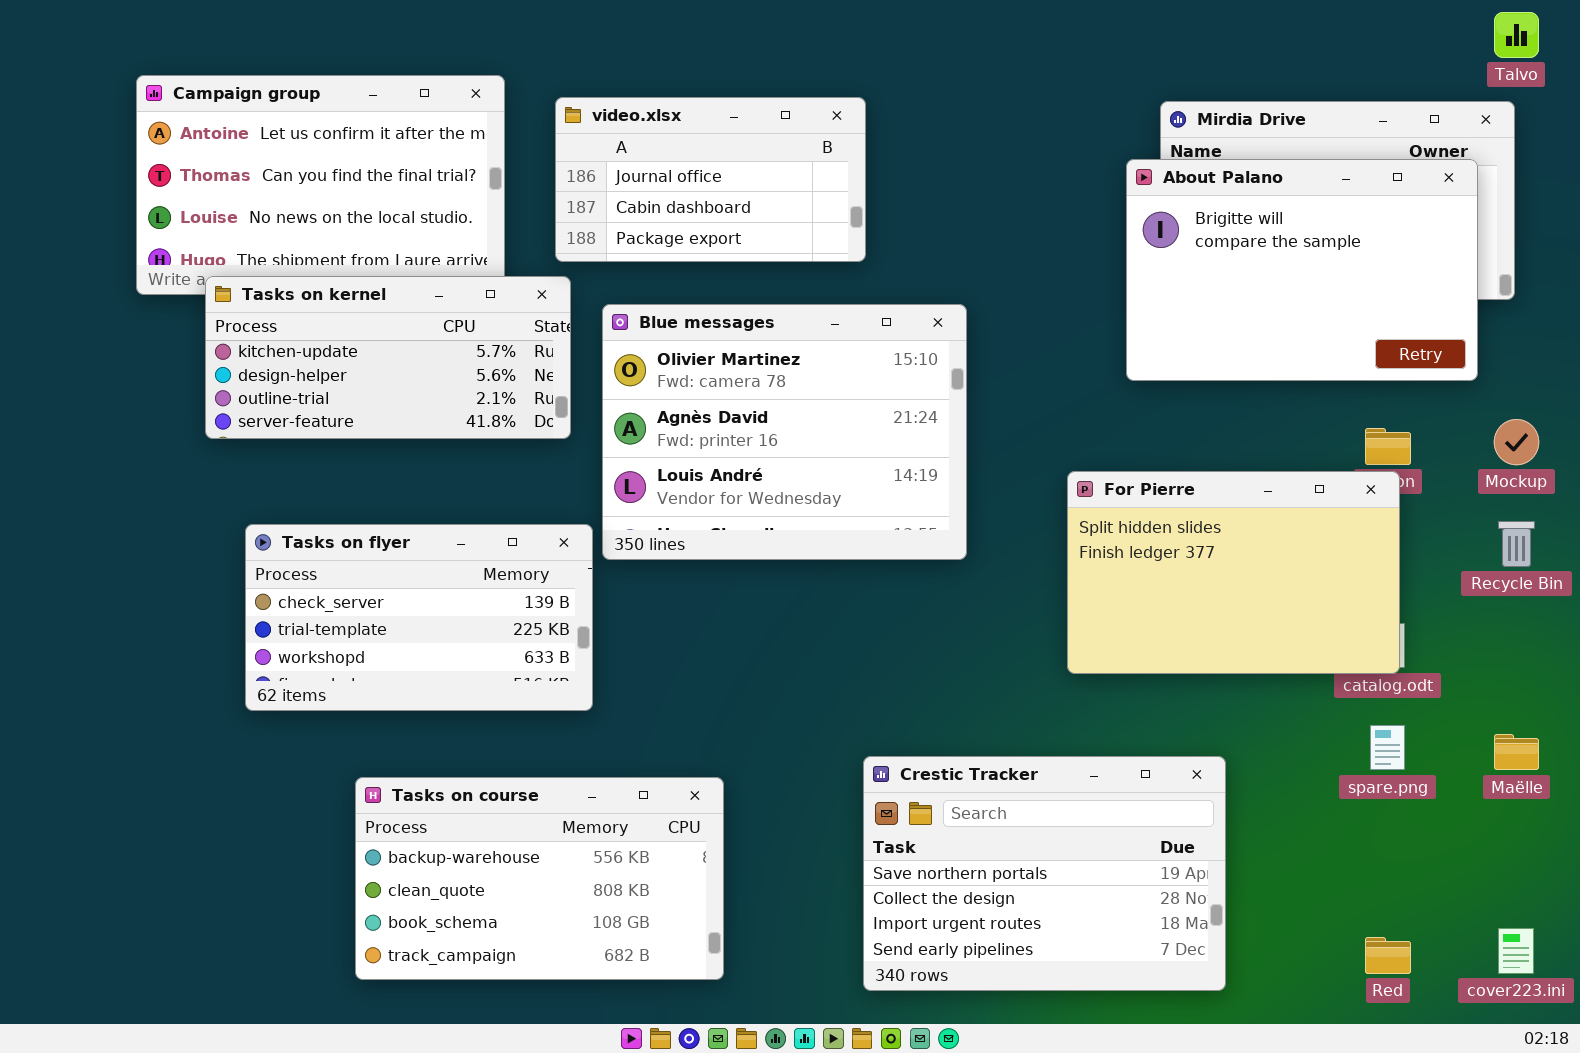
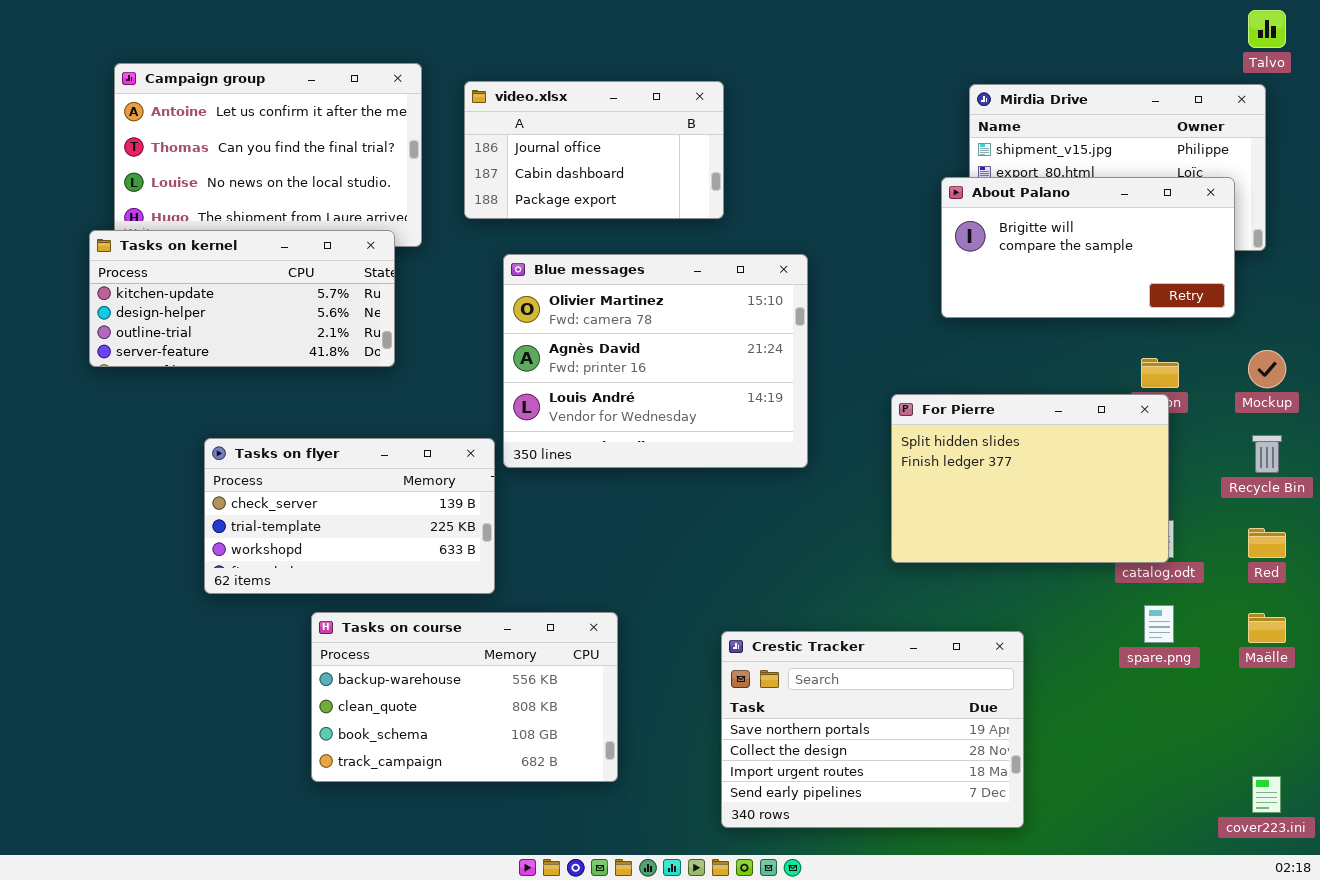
About Palano: [1126,159,1478,381] -> [941,177,1235,318], resized
Tasks on kernel: [205,276,571,439] -> [89,230,395,367], moved
Tasks on course: [355,777,724,980] -> [311,612,618,782], moved
Red: [1365,937,1411,974] -> [1248,528,1286,558], moved

